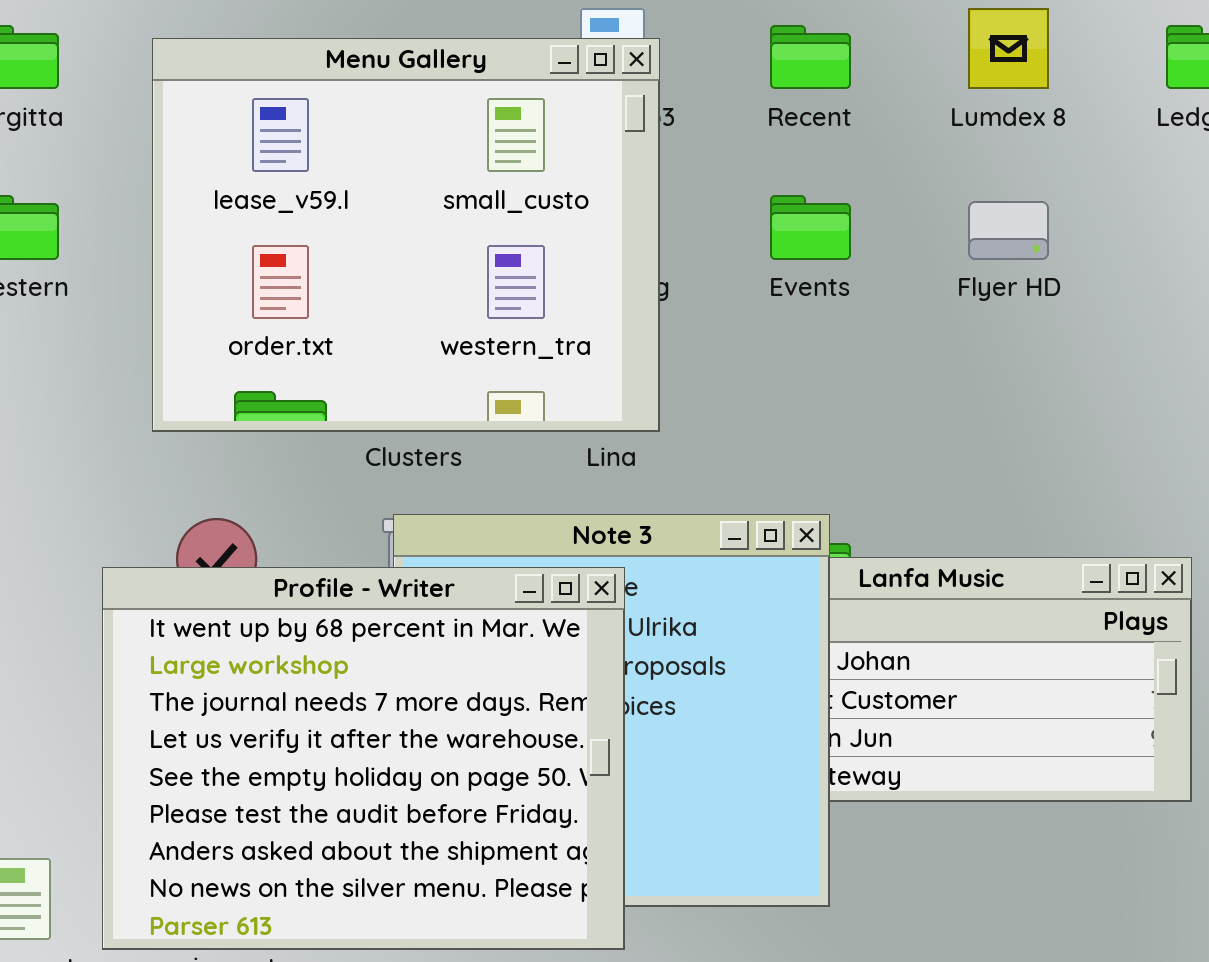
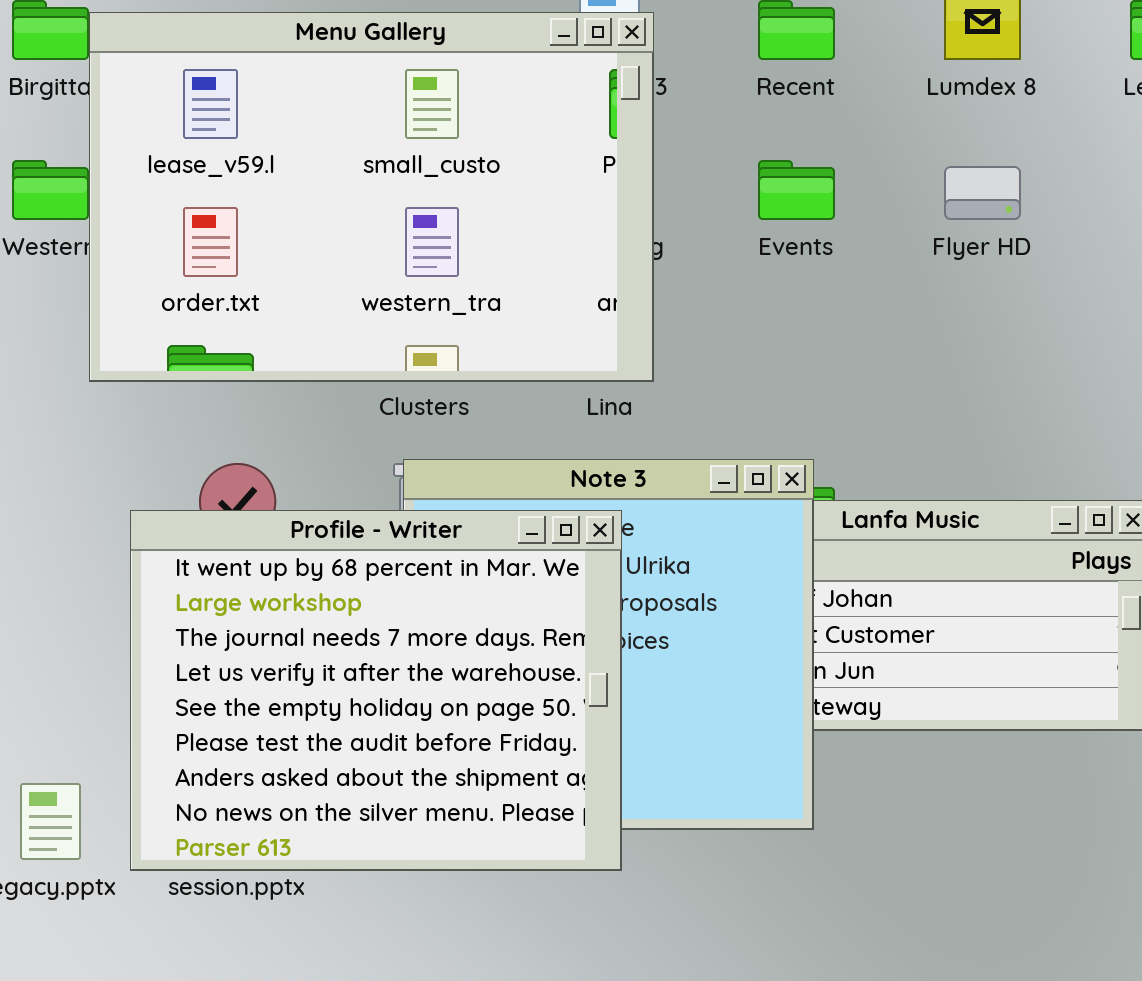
Menu Gallery: [152,38,660,432] -> [89,12,654,382], resized

